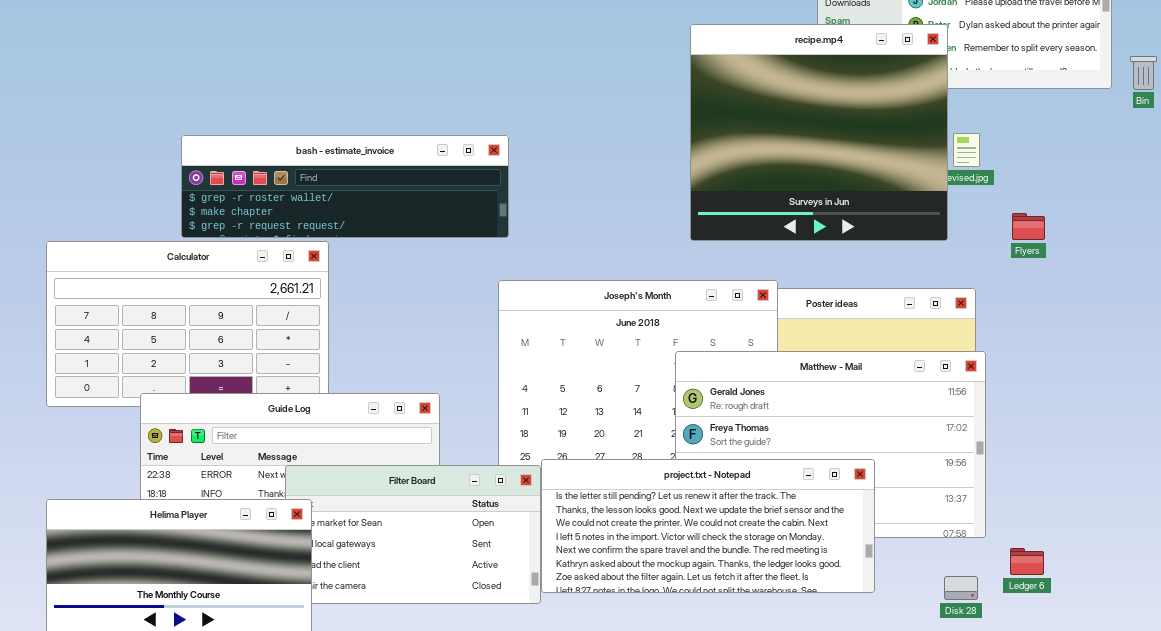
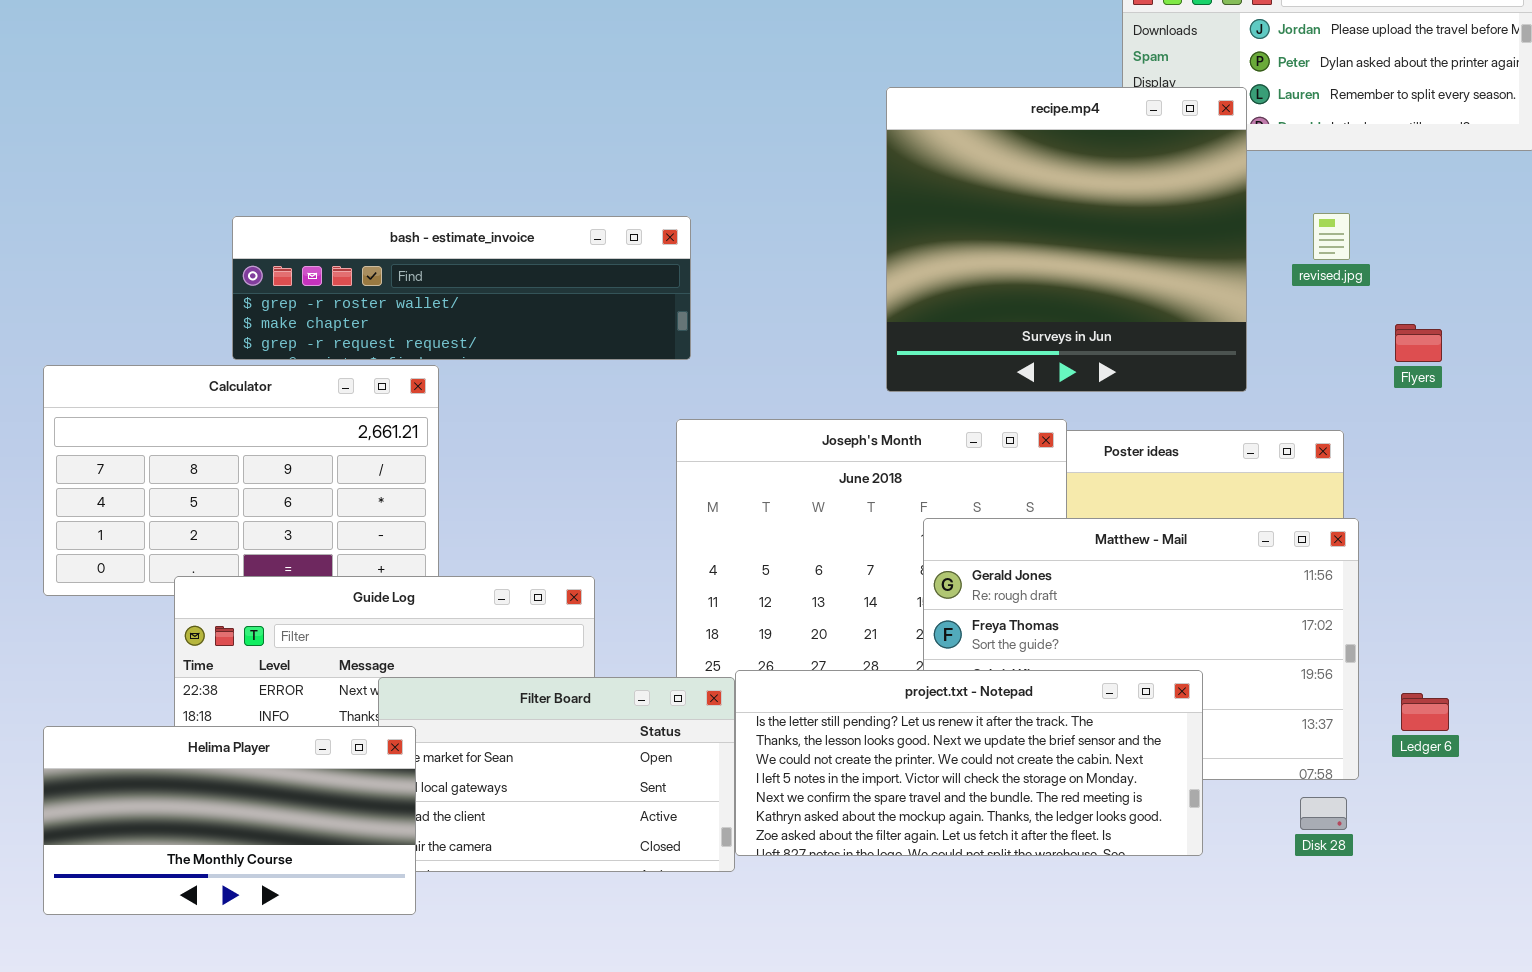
recipe.mp4: [690,24,948,241] -> [886,87,1247,392], moved
Ledger 6: [1010,548,1044,575] -> [1401,693,1449,731], moved
Disk 28: [944,576,978,600] -> [1300,797,1347,830], moved

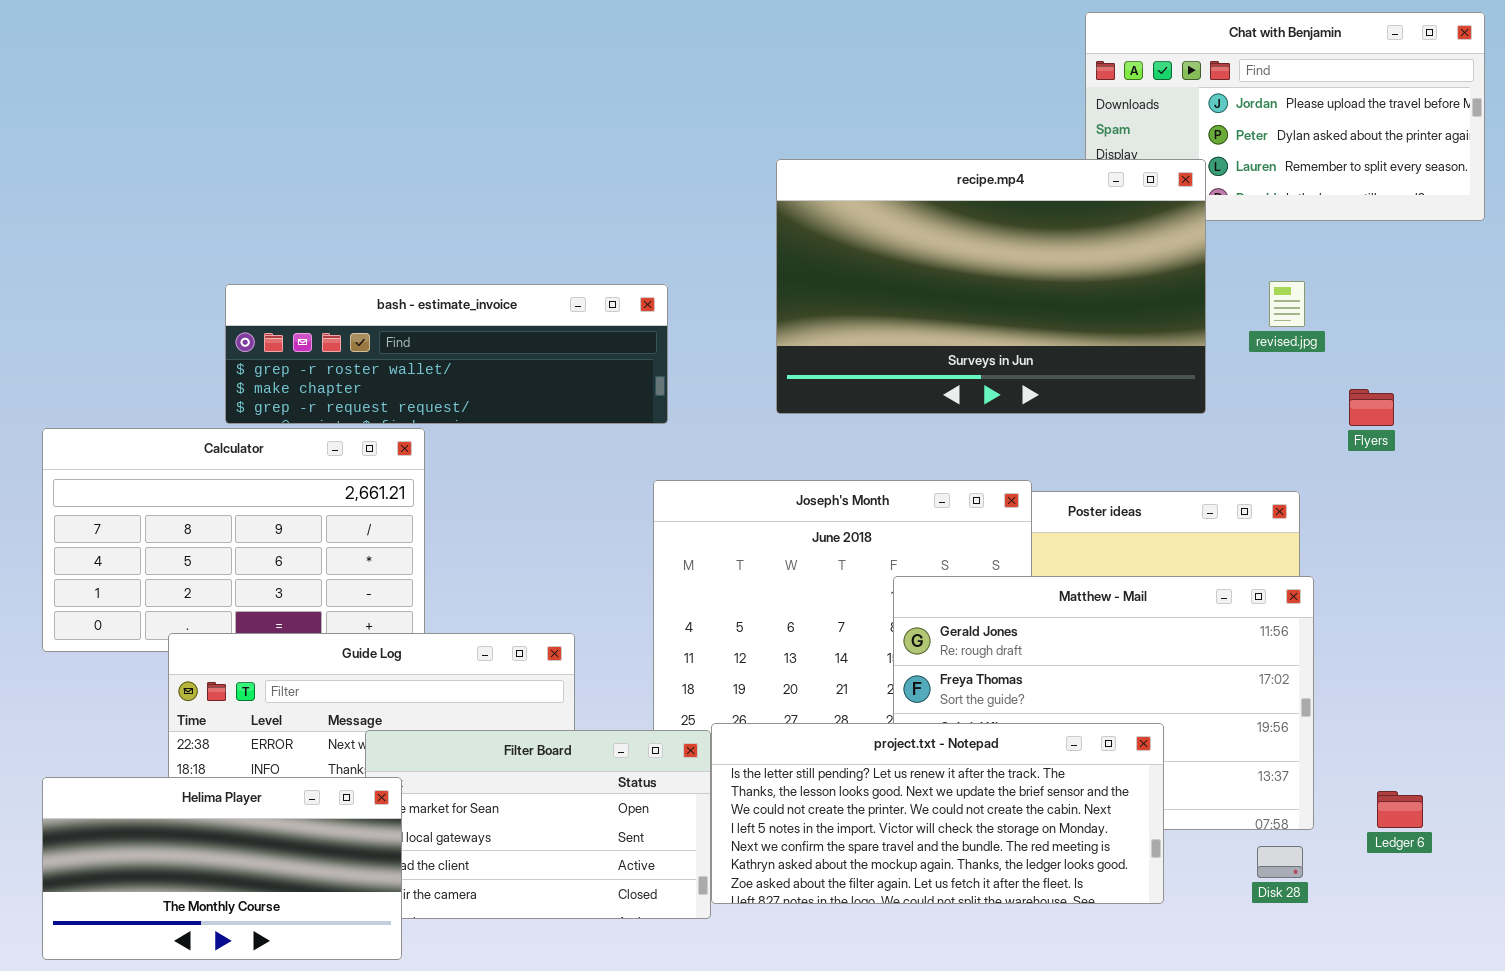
recipe.mp4: [886,87,1247,392] -> [776,159,1206,414], resized
Ledger 6: [1401,693,1449,731] -> [1377,791,1423,828], moved

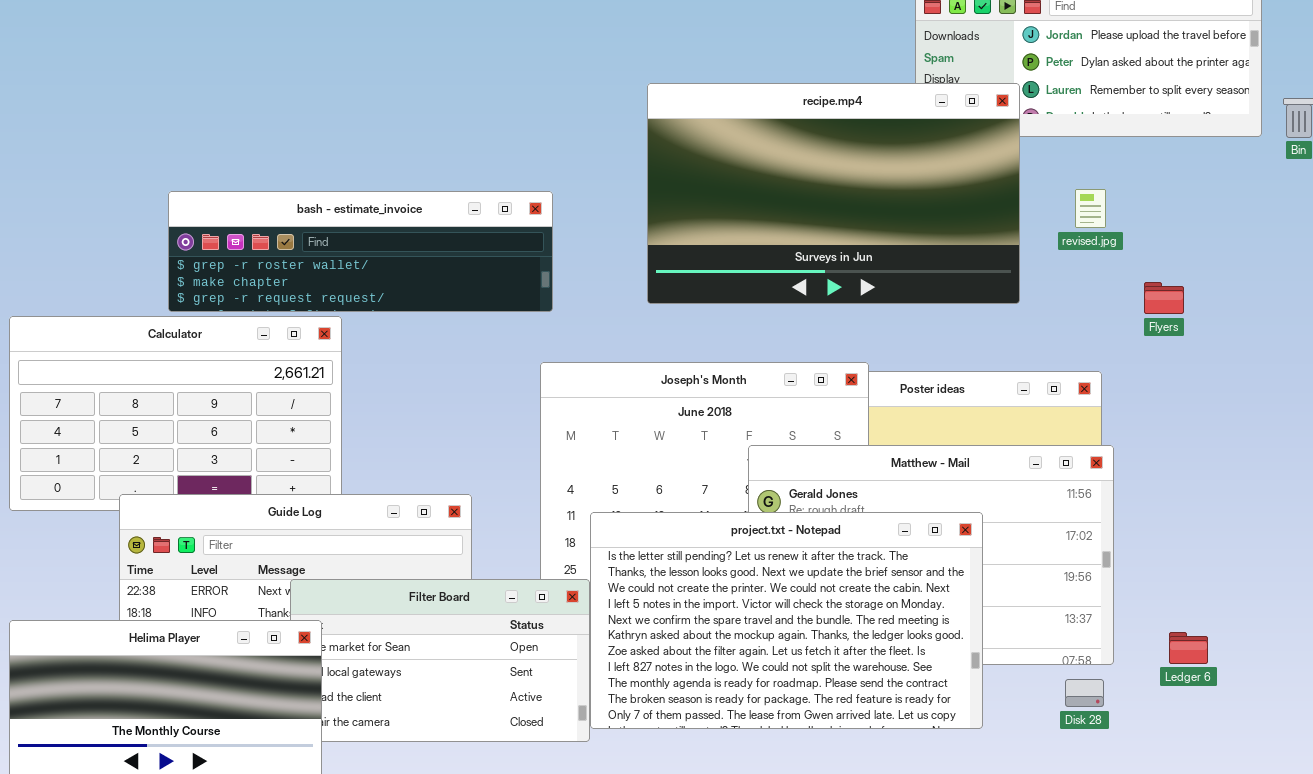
project.txt - Notepad: [711,723,1164,904] -> [590,512,983,729], resized

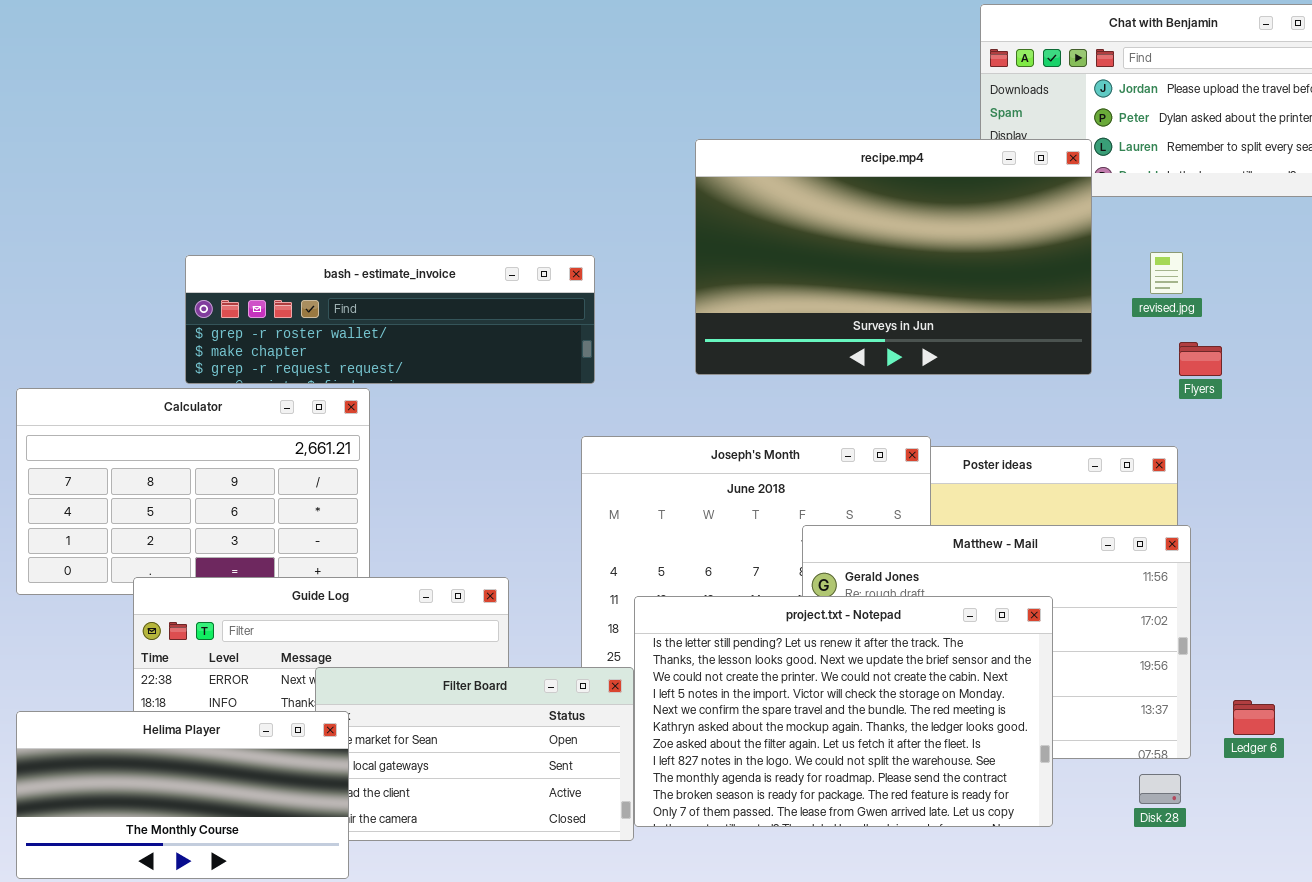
Flyers: [1144,282,1184,314] -> [1179,342,1222,376], moved
Ledger 6: [1169,632,1208,664] -> [1233,700,1275,735], moved

